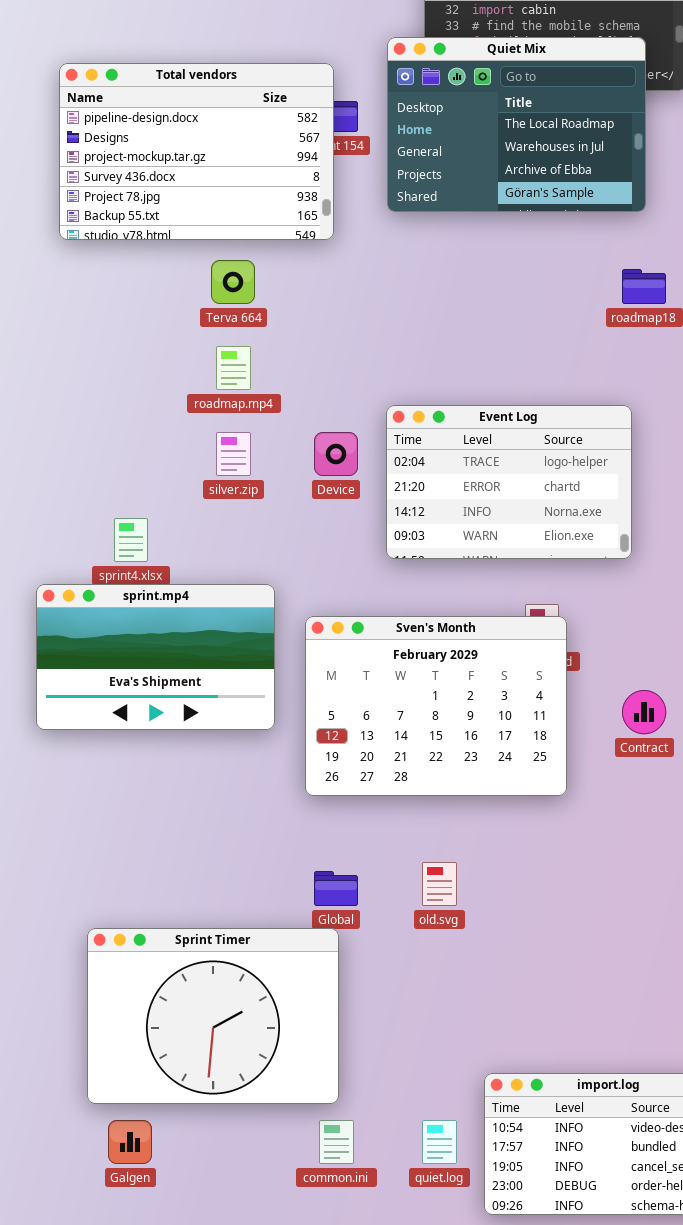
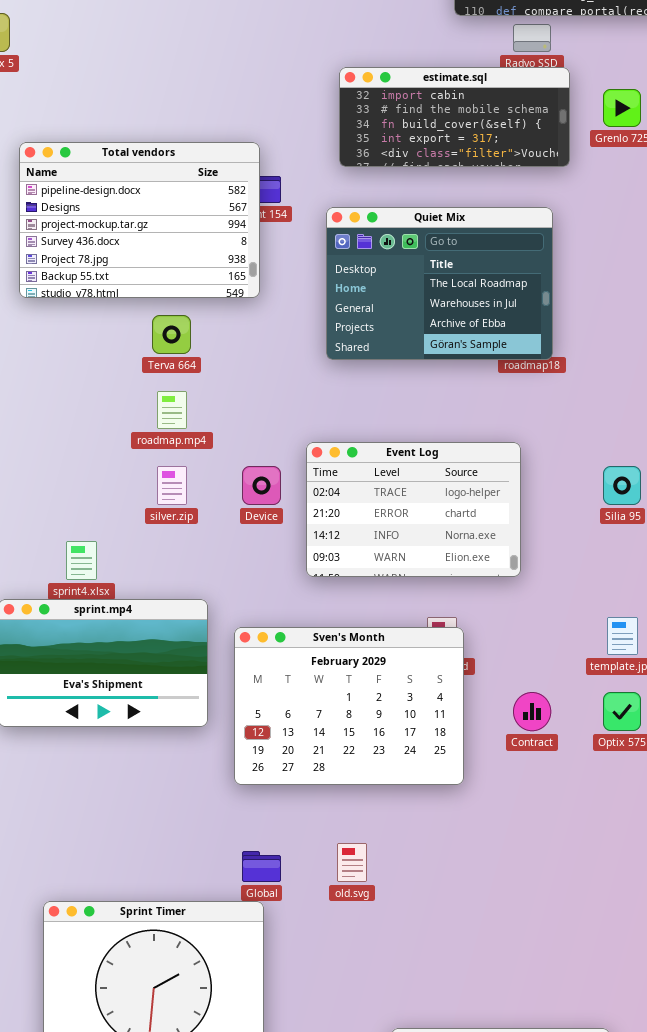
Quiet Mix: [387,37,646,212] -> [326,207,553,360], moved

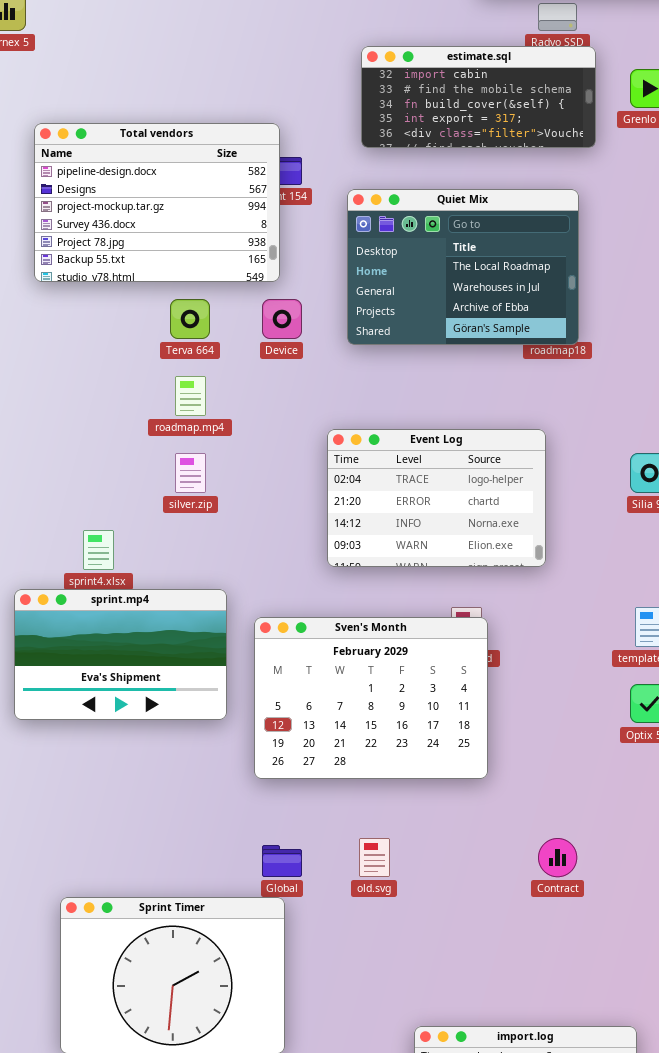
Device: [242,466,281,505] -> [262,299,302,339], moved
Contract: [513,692,551,731] -> [538,838,577,877], moved

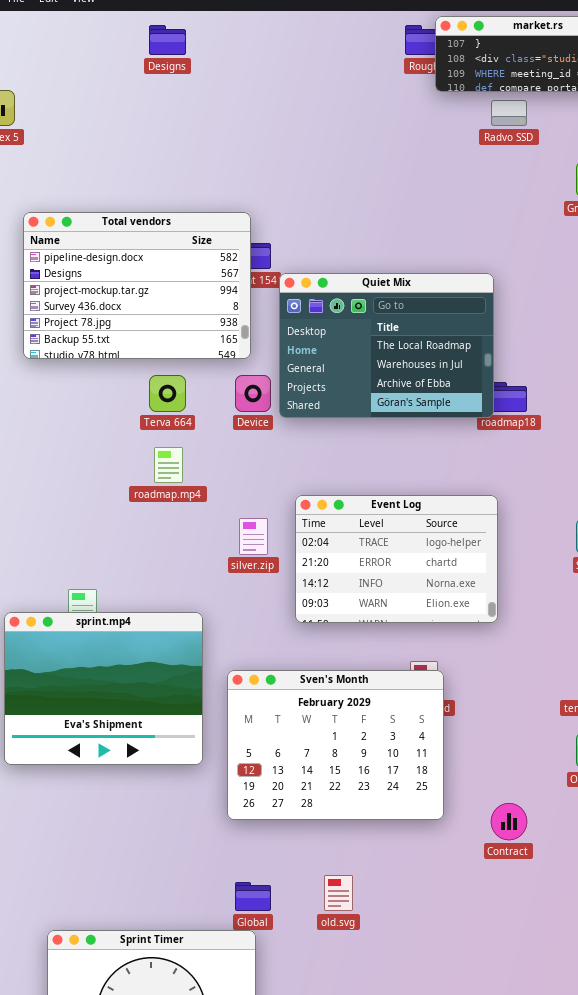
estimate.sql: [361,46,596,148] -> none, closed
Quiet Mix: [347,189,579,345] -> [279,273,494,418], moved
silver.zip: [175,453,206,493] -> [239,518,268,555], moved
sprint.mp4: [14,589,227,720] -> [4,612,203,765], resized
Contract: [538,838,577,877] -> [491,803,527,840], moved

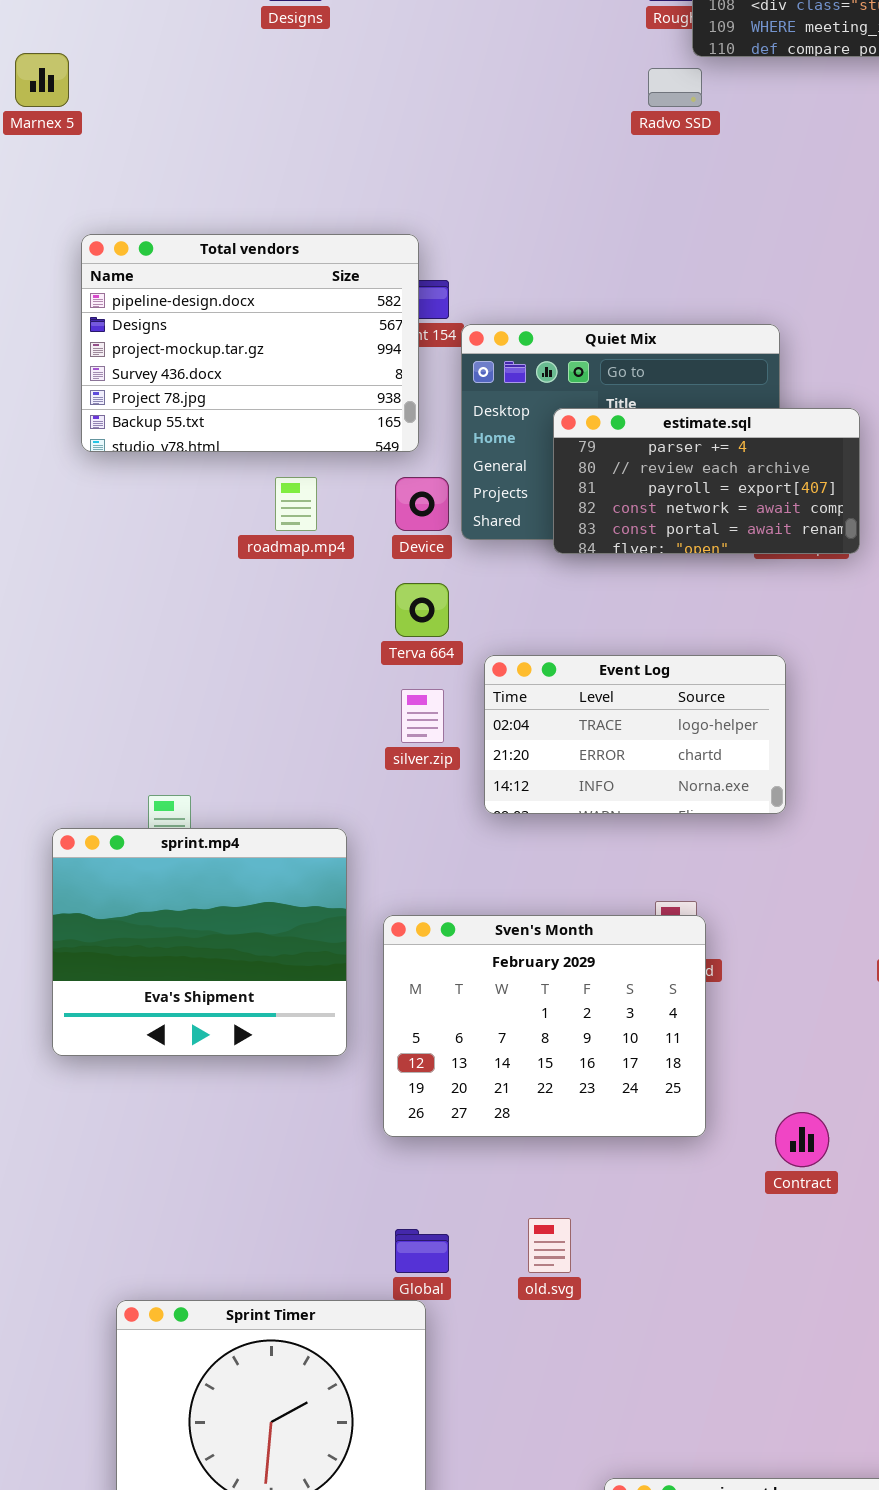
Radvo SSD: [491,100,527,126] -> [648,68,702,107], moved
estimate.sql: none -> [553,408,860,554], opened
Terva 664: [149,375,186,412] -> [395,583,449,637], moved
roadmap.mp4: [154,447,183,483] -> [275,477,317,531], moved
Event Log: [295,495,498,623] -> [484,655,786,814], resized

